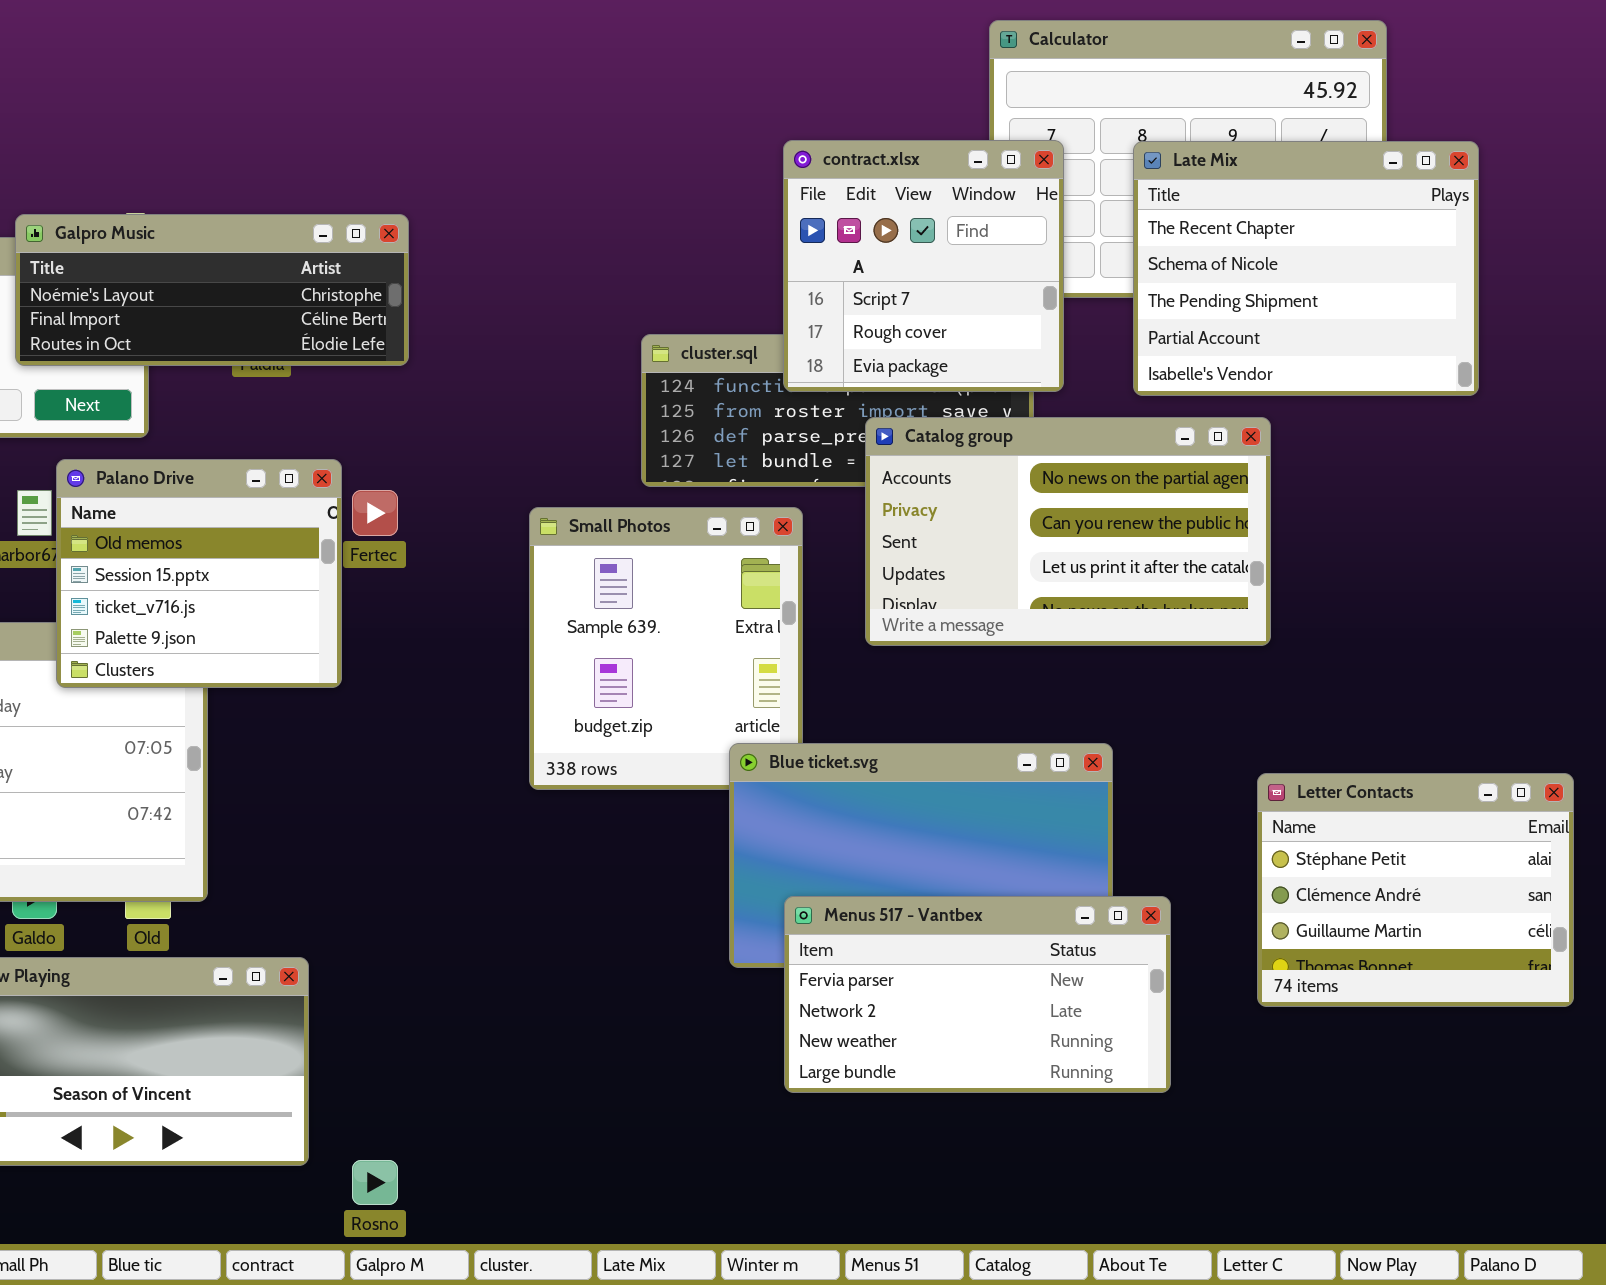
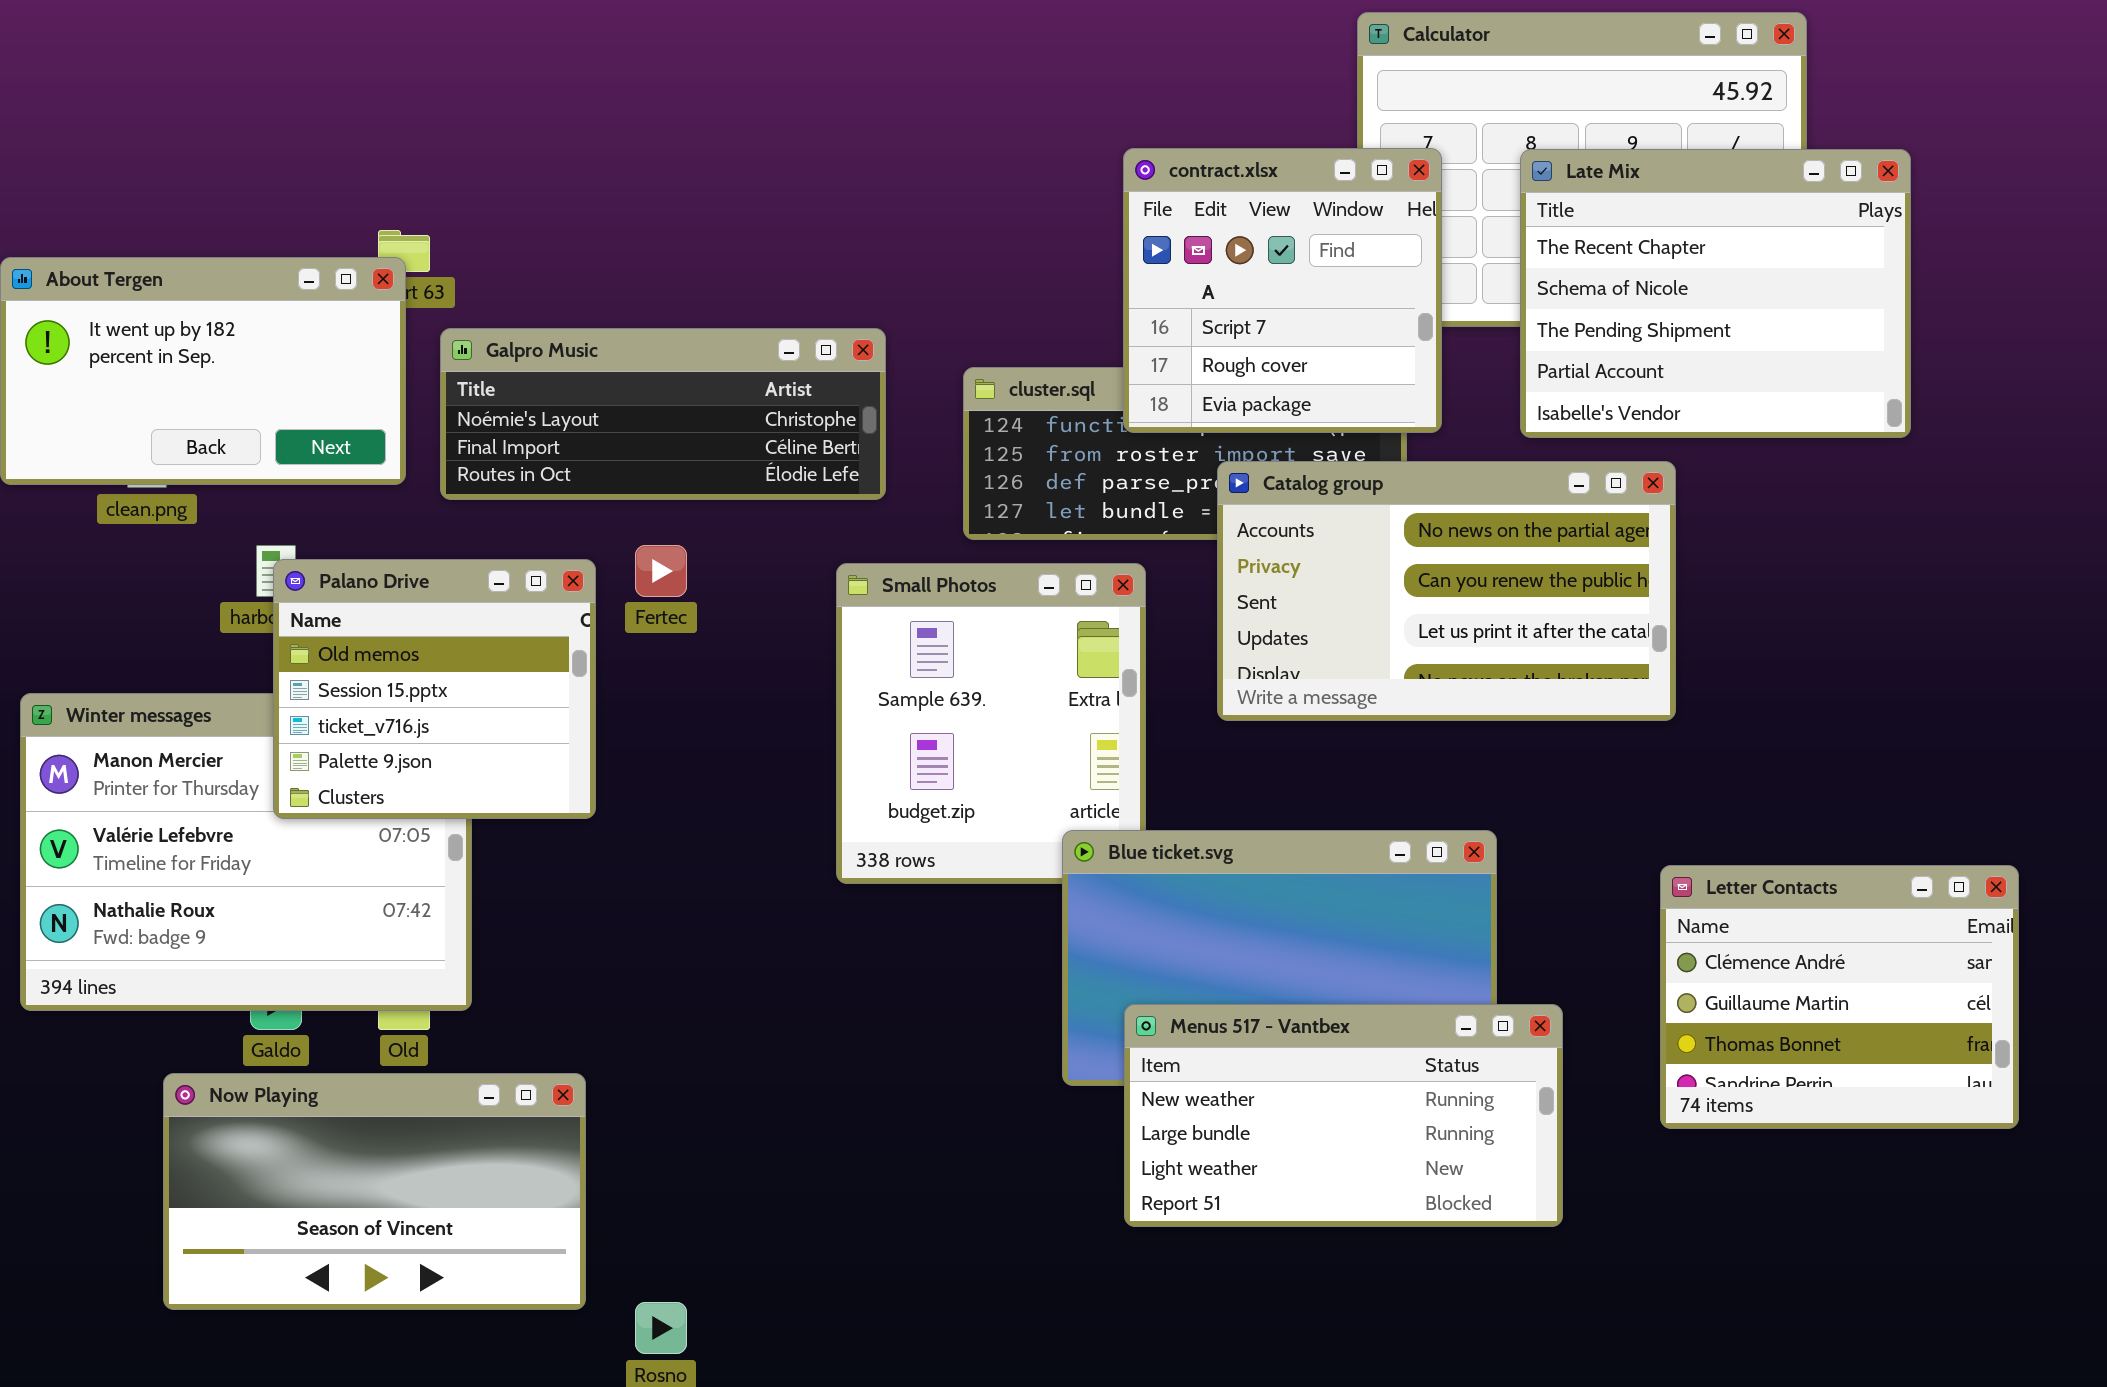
Galpro Music: [15,214,409,366] -> [440,328,886,500], moved
Palano Drive: [56,459,342,688] -> [273,559,596,819], moved
Letter Contacts: [1257,773,1574,1007] -> [1660,865,2019,1129], scrolled down 1 row
Menus 517 - Vantbex: [784,896,1171,1093] -> [1124,1004,1563,1227], scrolled down 2 rows

